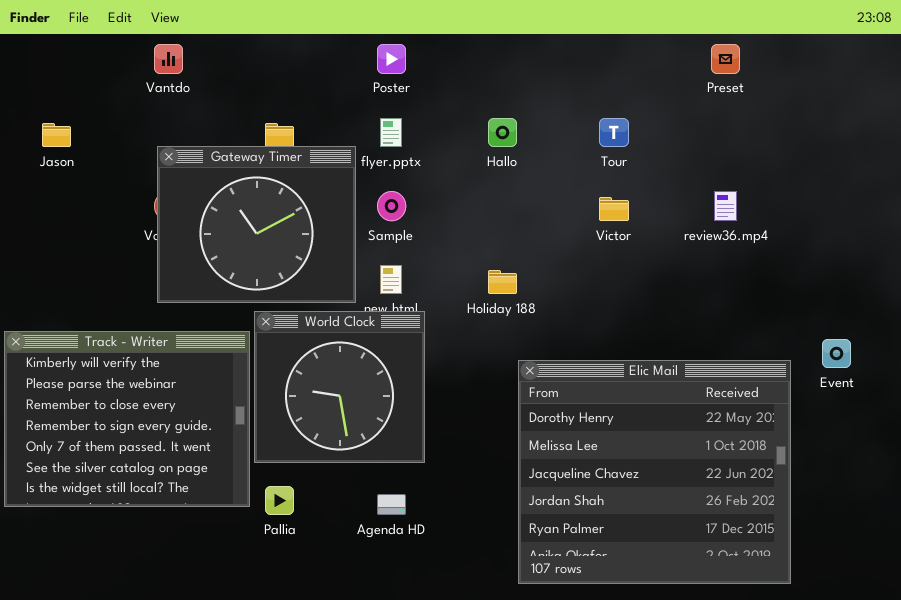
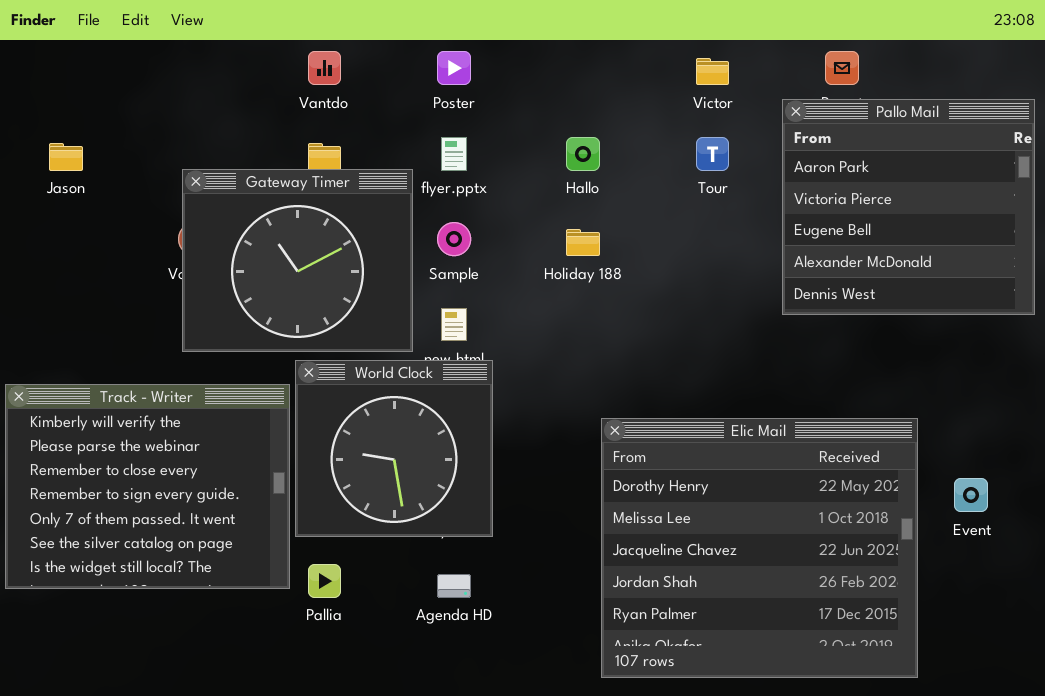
Vantdo: [154,44,183,74] -> [308,51,341,85], moved
Pallo Mail: none -> [782,99,1035,315], opened
Victor: [599,197,629,221] -> [696,58,729,85], moved
Holiday 188: [488,270,517,294] -> [566,229,600,256], moved
Event: [822,339,851,368] -> [954,478,988,512], moved

